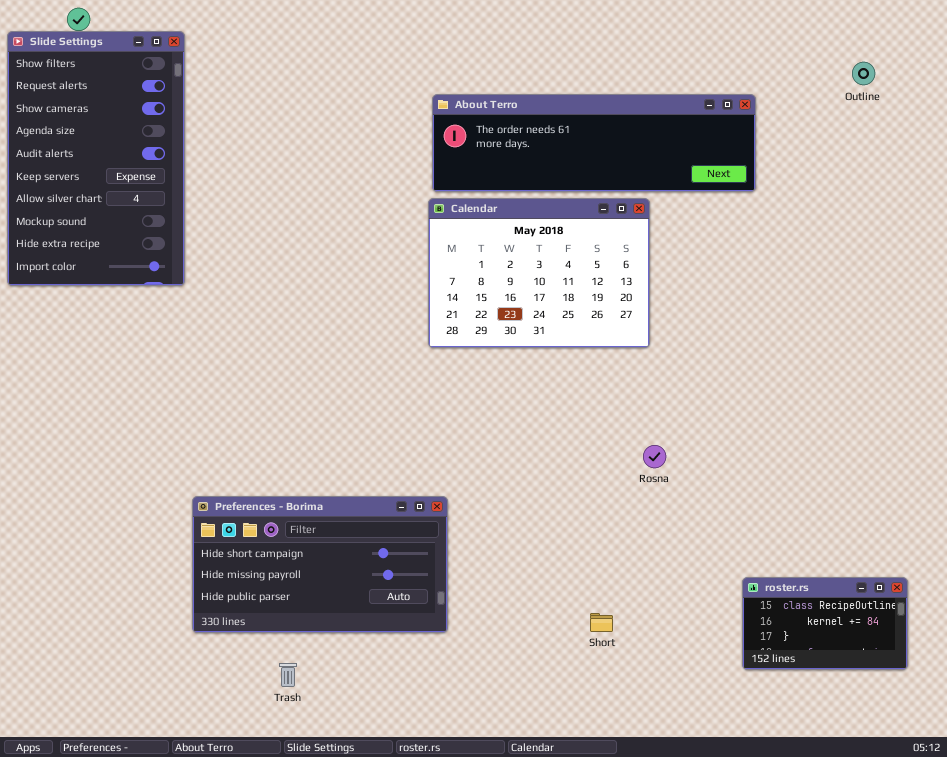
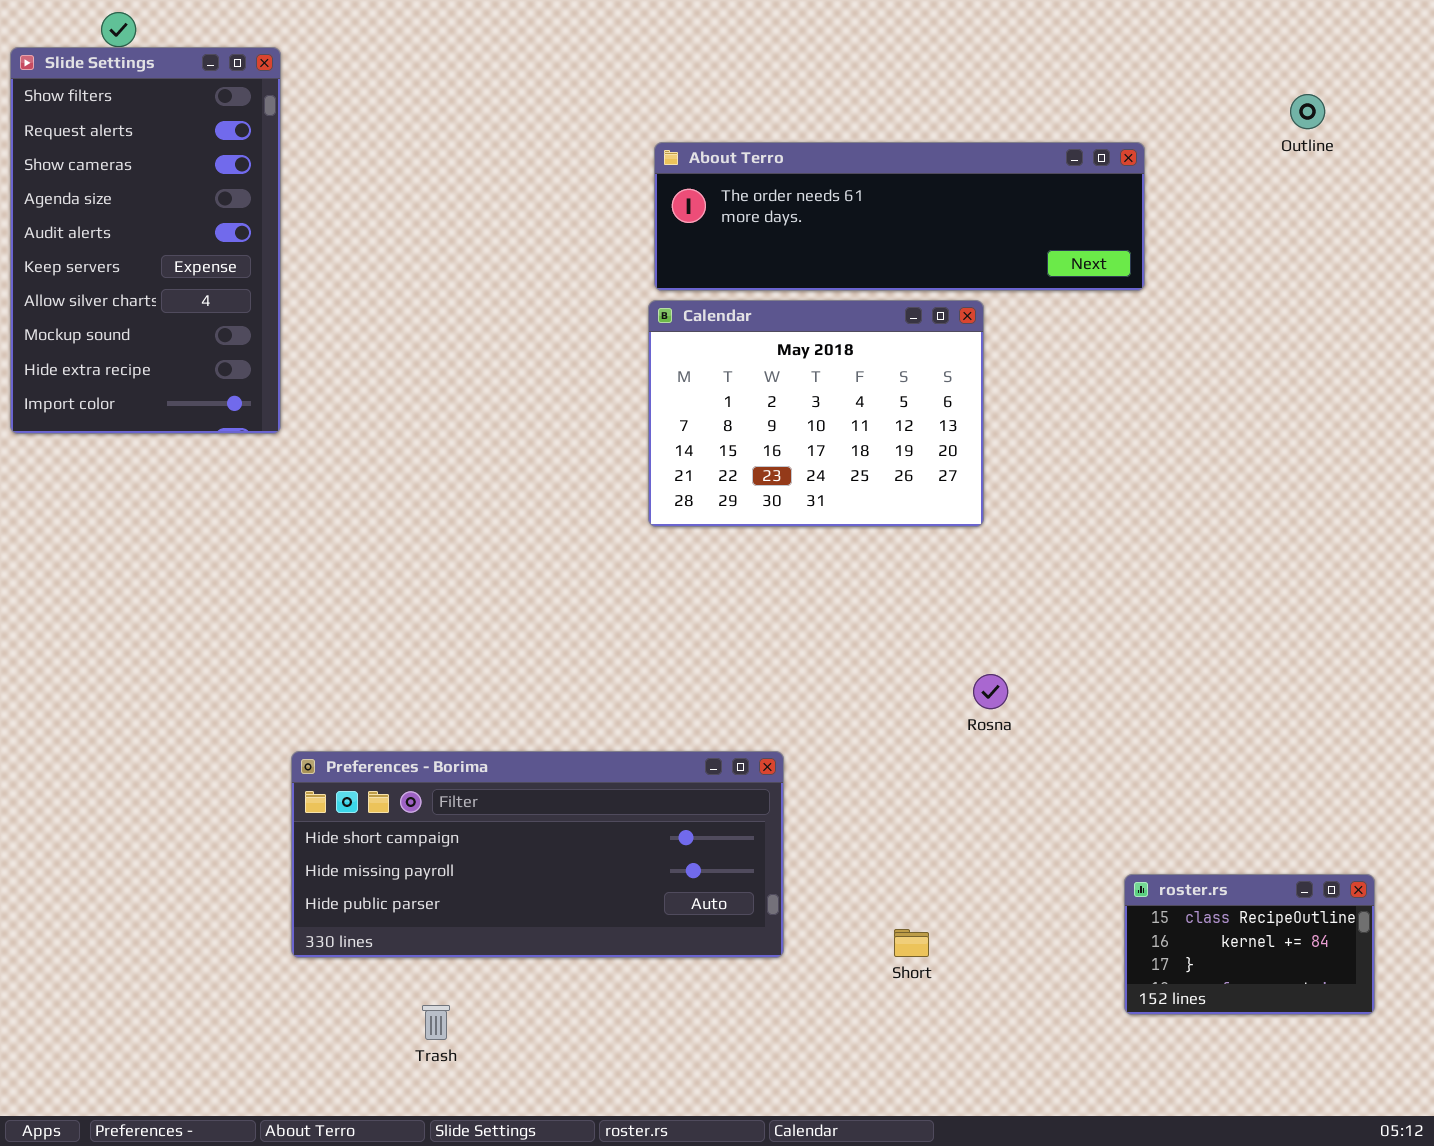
Preferences - Borima: [192,496,448,633] -> [291,751,784,958], resized

